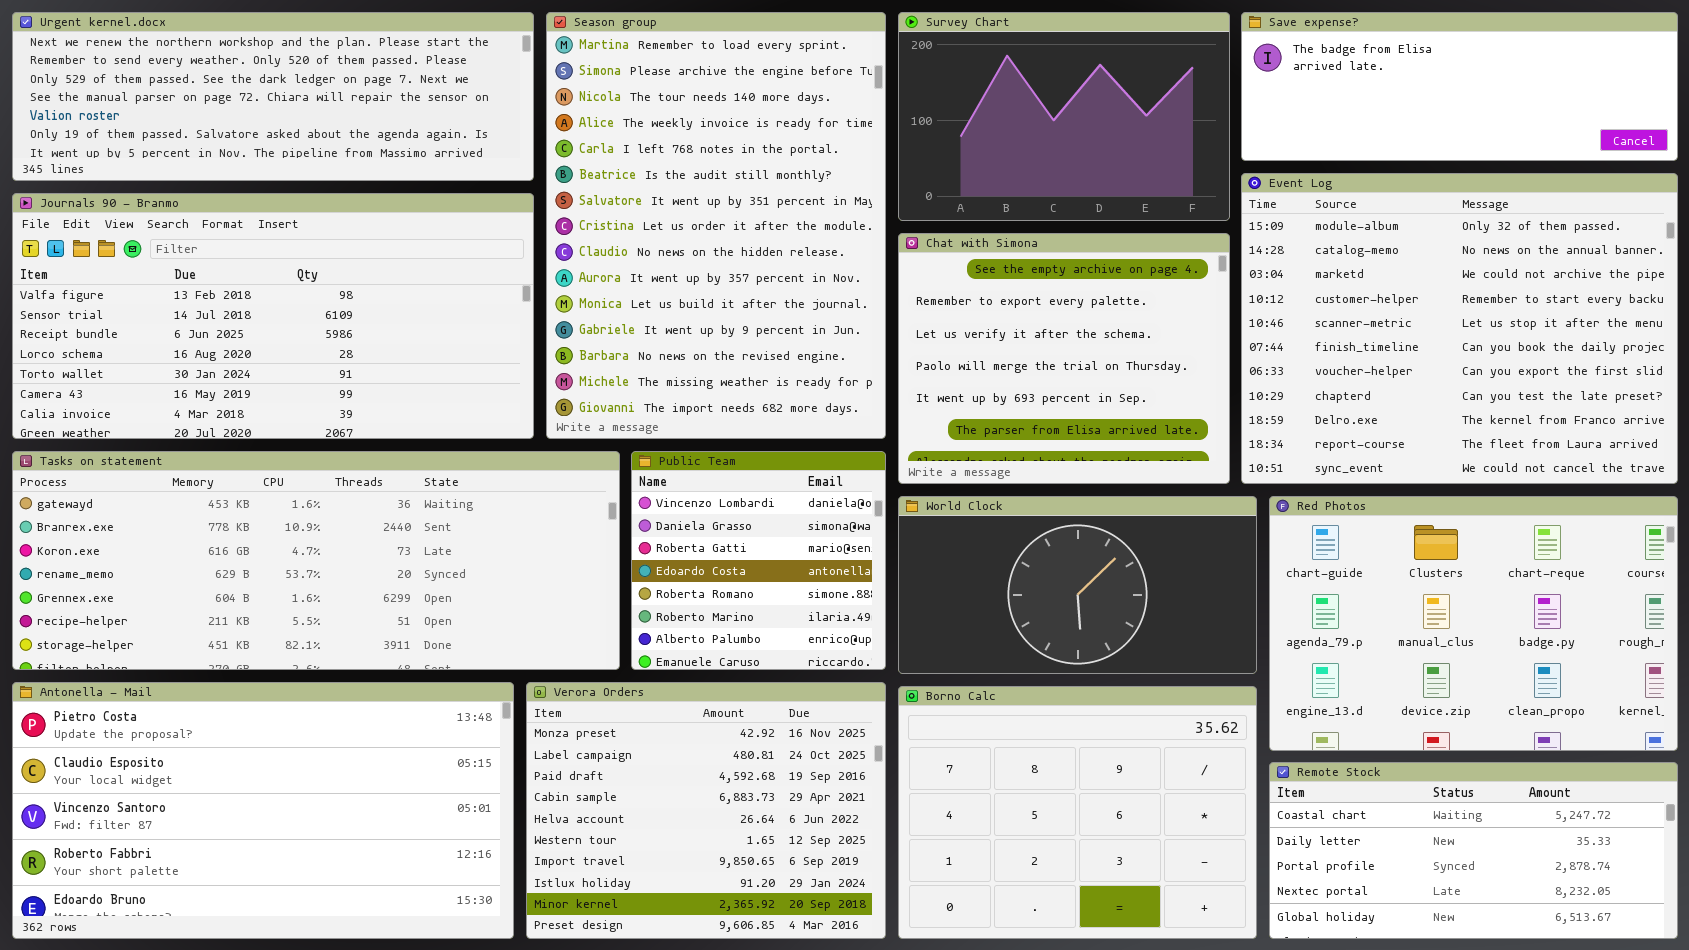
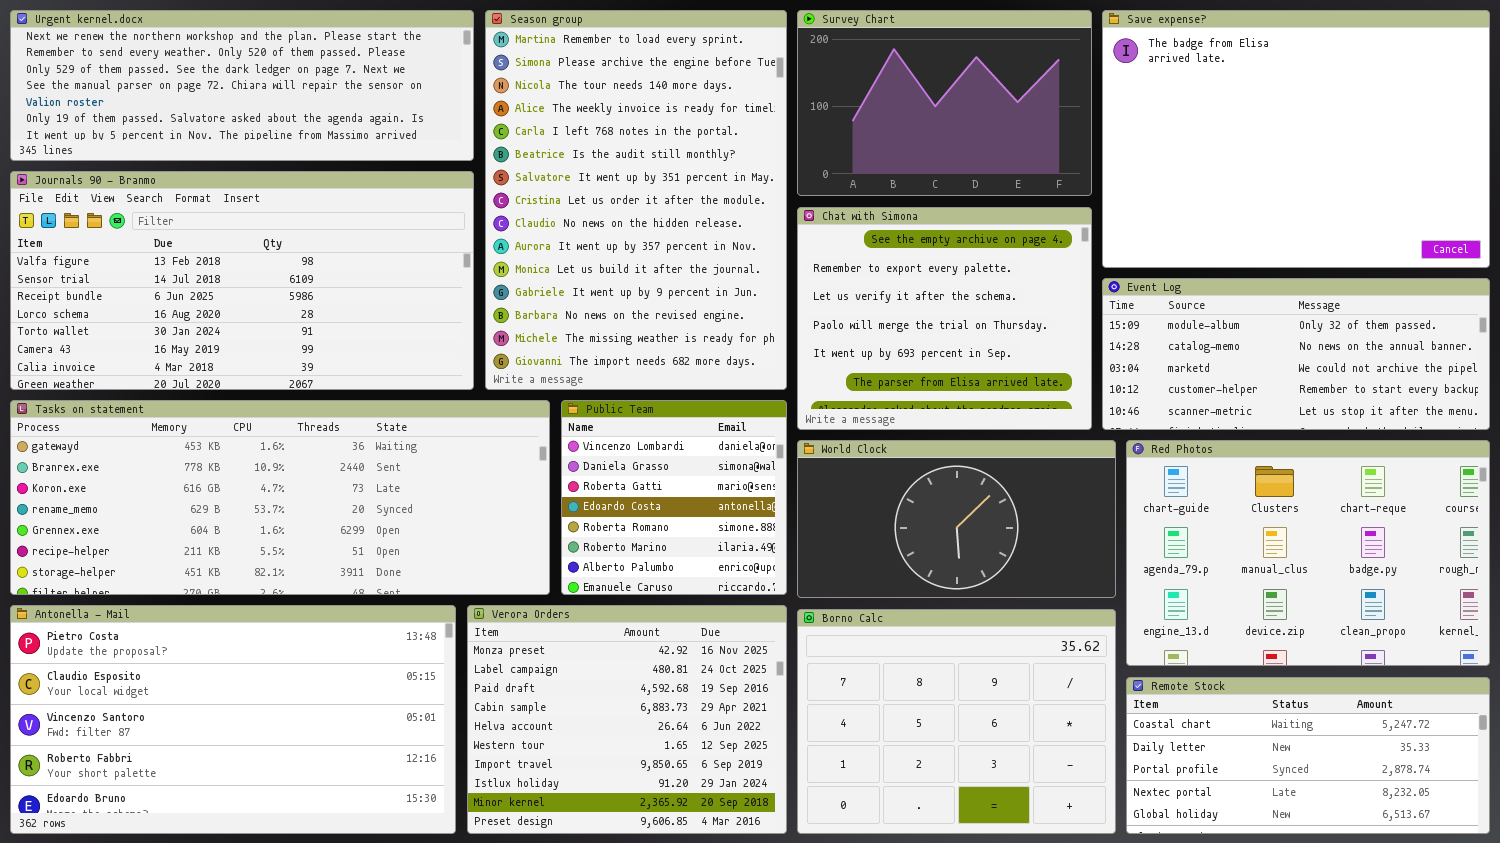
Save expense?: [1241,12,1678,161] -> [1102,10,1490,268], resized
Event Log: [1241,173,1678,484] -> [1102,278,1490,430], resized

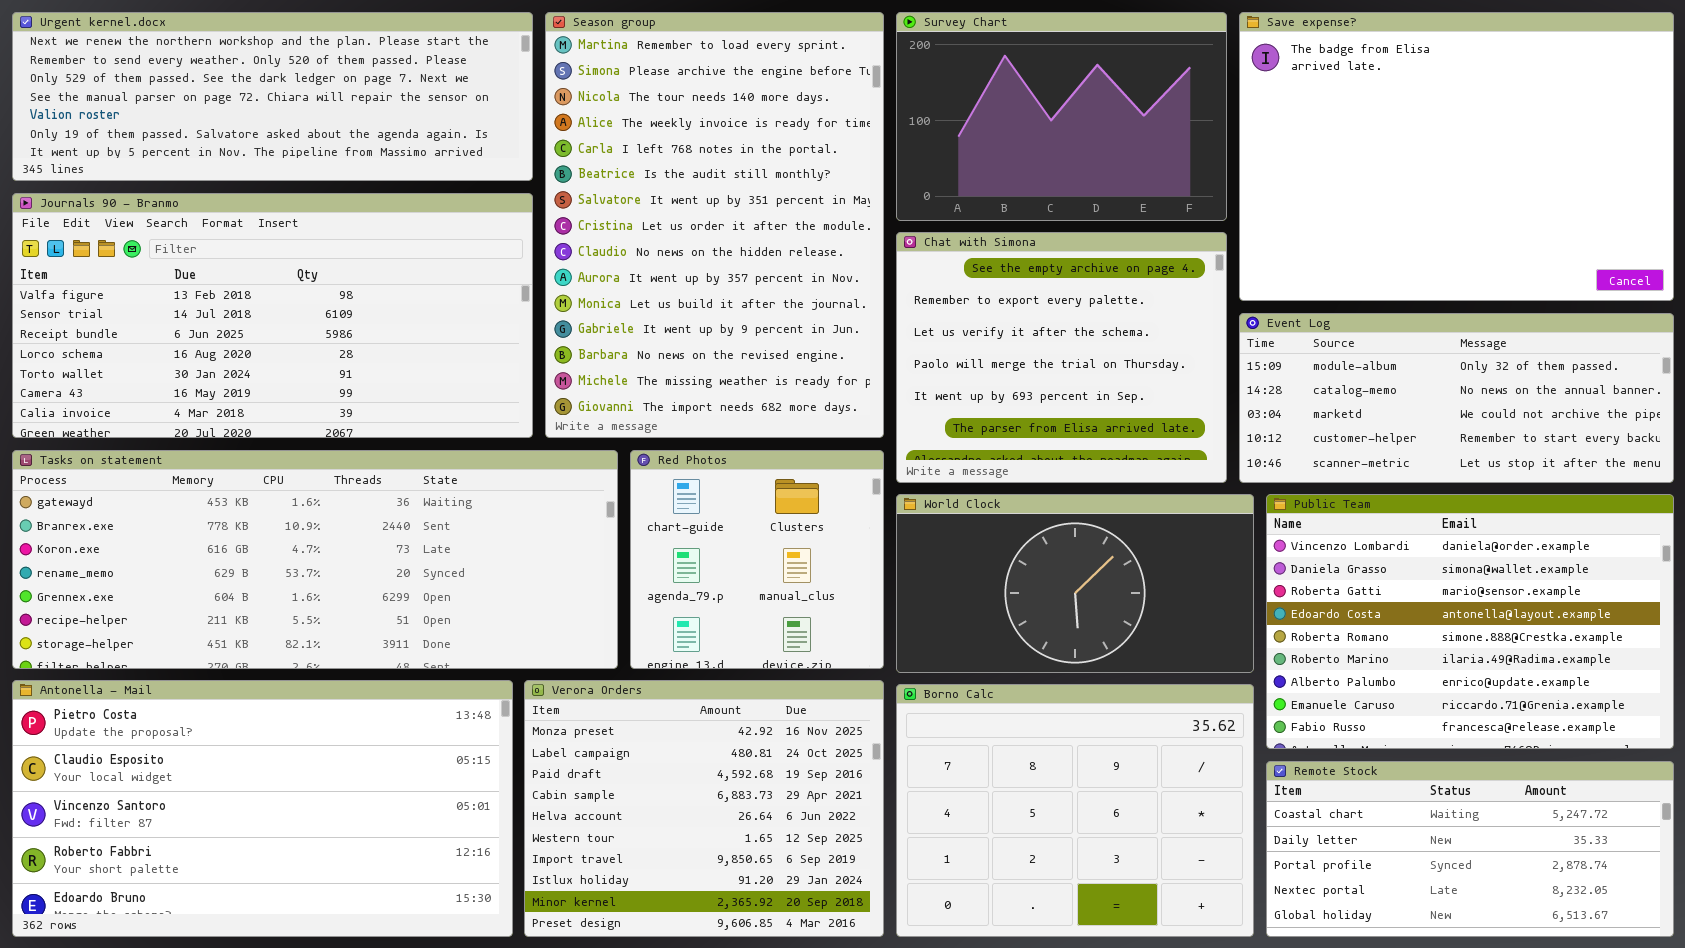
Public Team: [561,400,787,595] -> [1266,494,1674,749], moved, resized
Red Photos: [1126,440,1490,666] -> [630,450,884,669], moved, resized

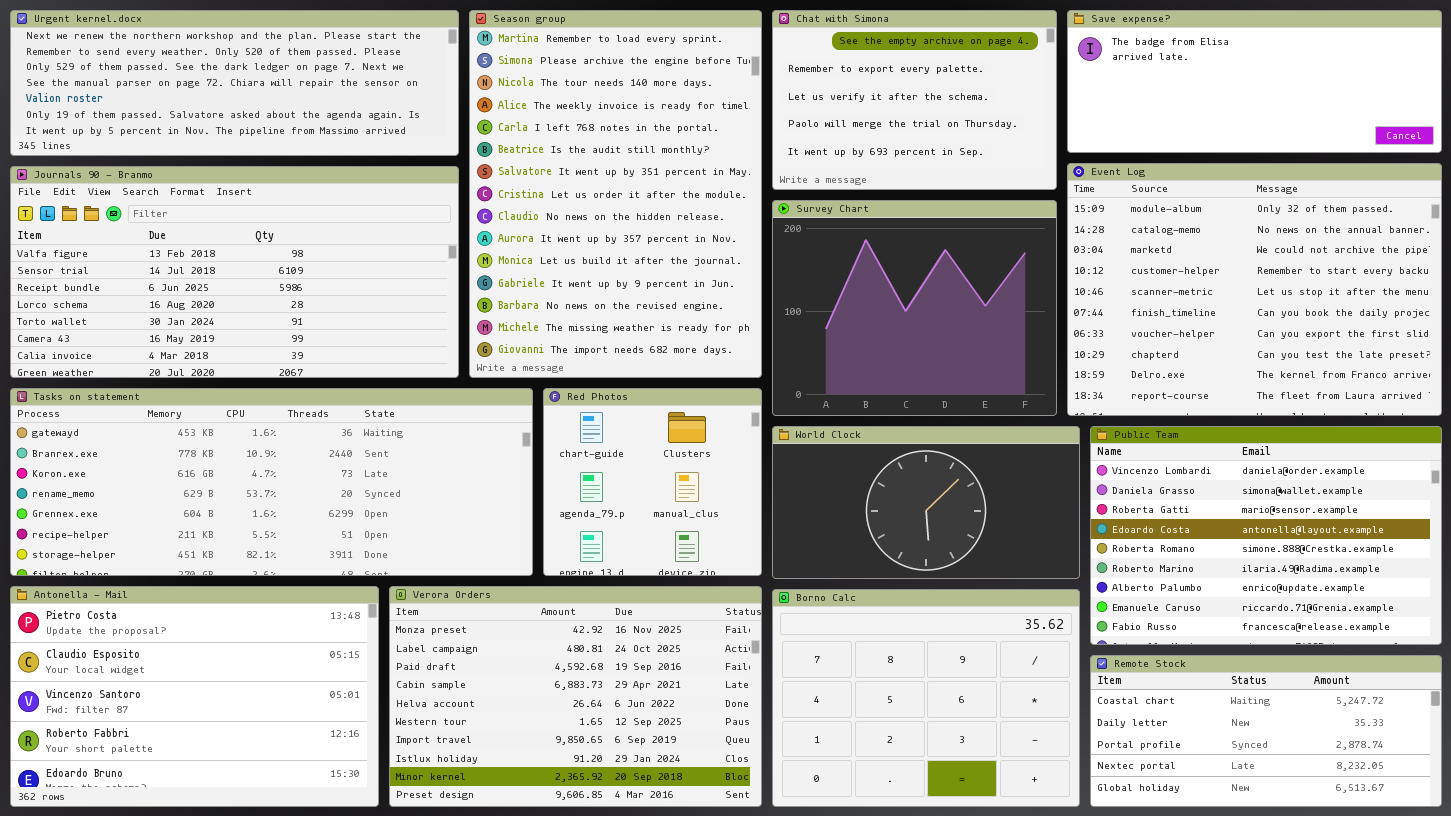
Survey Chart: [896,12,1227,221] -> [772,200,1057,416], moved, resized
Save expense?: [1239,12,1674,301] -> [1067,10,1442,153], resized
Chat with Simona: [896,232,1227,483] -> [772,10,1057,190], moved, resized
Event Log: [1239,313,1674,483] -> [1067,163,1442,416], resized
Antonella - Mail: [12,680,513,937] -> [10,586,379,807], resized
Verora Orders: [524,680,884,937] -> [389,586,762,807], resized

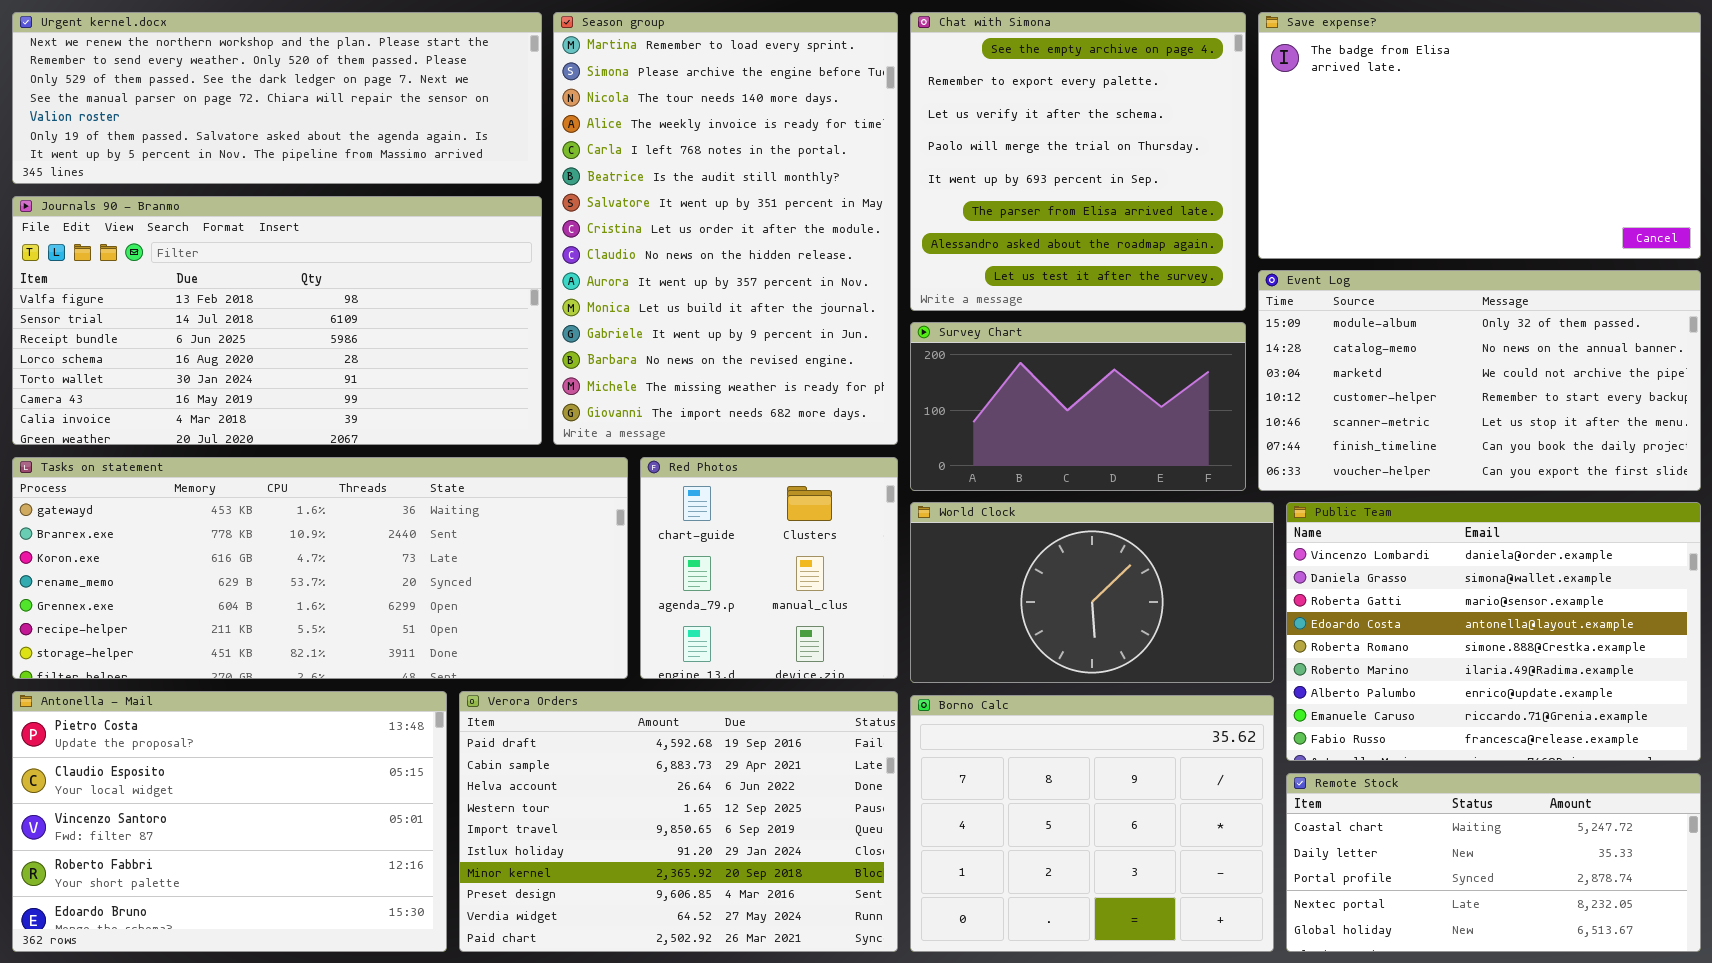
Chat with Simona: [772,10,1057,190] -> [910,12,1246,311], resized
Save expense?: [1067,10,1442,153] -> [1258,12,1701,259], resized
Event Log: [1067,163,1442,416] -> [1258,270,1701,491], resized
Survey Chart: [772,200,1057,416] -> [910,322,1246,491], resized
Verora Orders: [389,586,762,807] -> [459,691,898,952], scrolled down 2 rows

